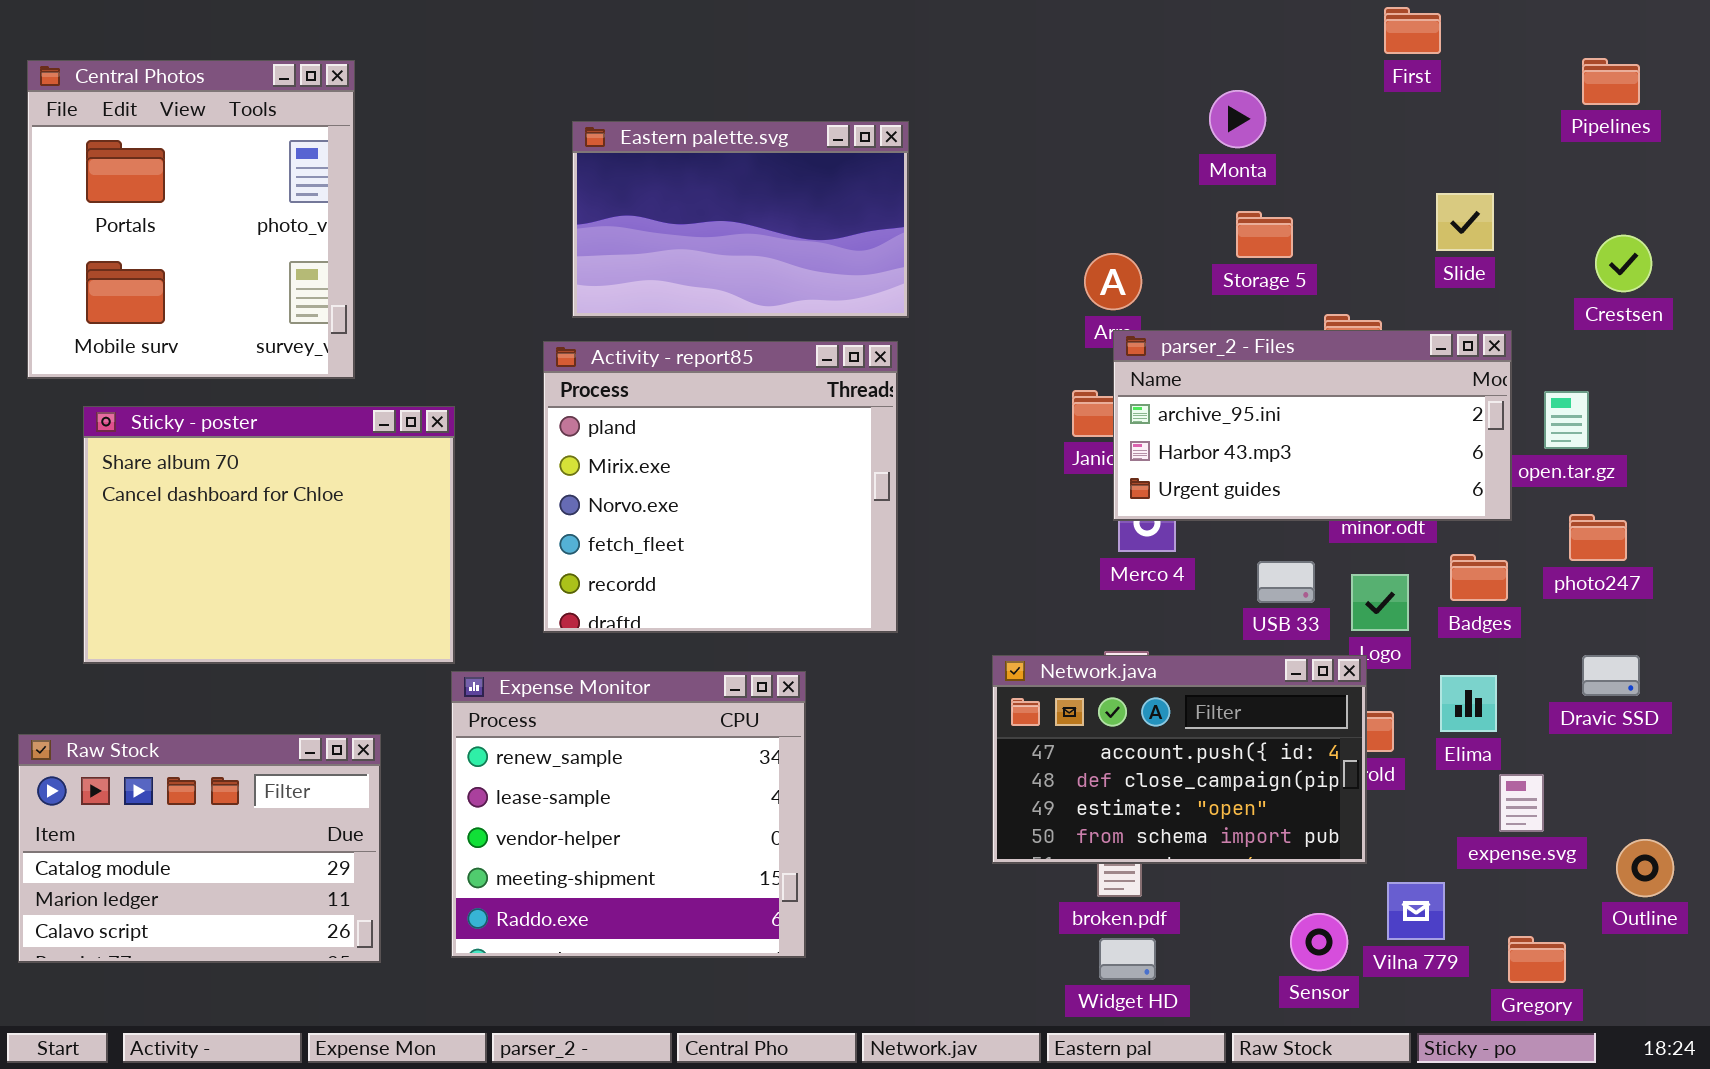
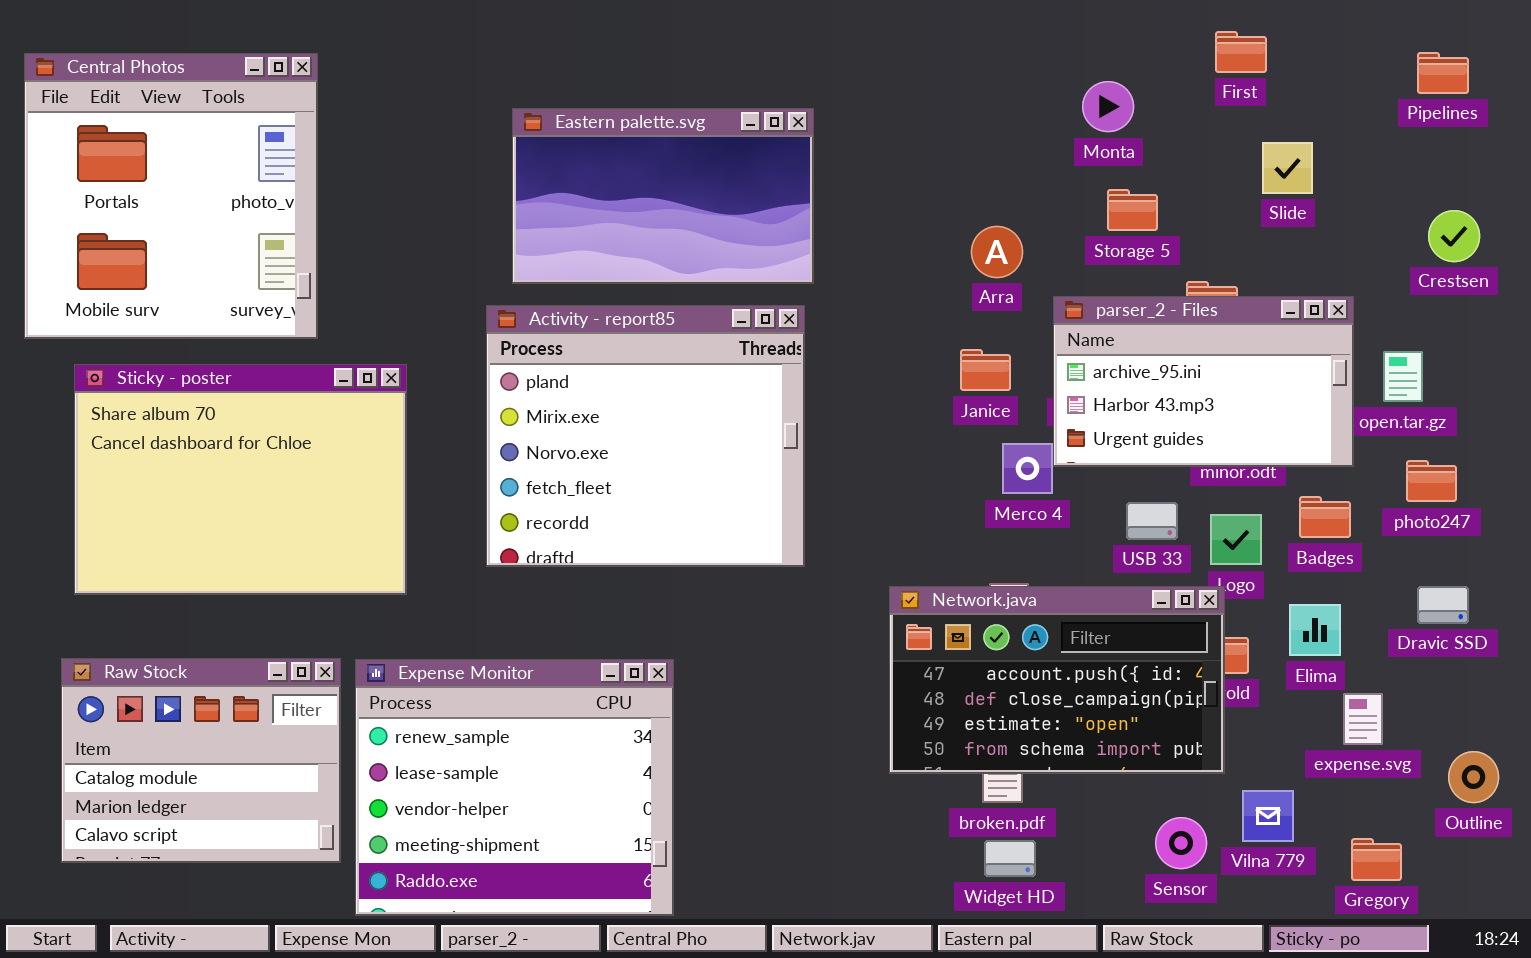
First: [1384,7,1441,54] -> [1215,31,1267,73], moved
Slide: [1436,193,1494,251] -> [1262,142,1313,194], moved
parser_2 - Files: [1113,330,1512,521] -> [1053,296,1354,467], resized
Expense Monitor: [451,671,806,958] -> [355,659,674,916], moved
Raw Stock: [18,734,381,963] -> [61,658,341,863], resized

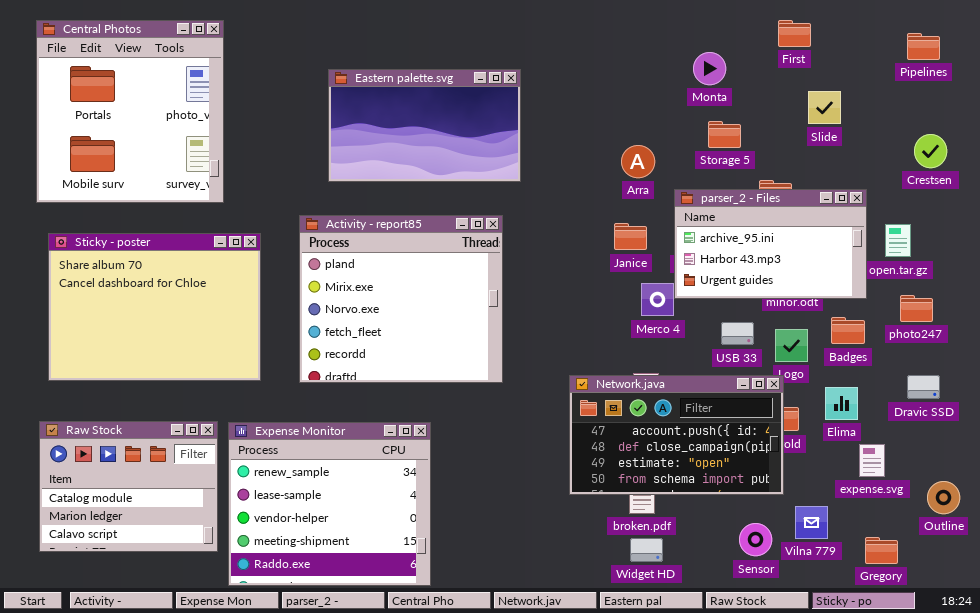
Central Photos: [24,53,318,339] -> [36,20,224,203], moved
Activity - report85: [486,305,805,567] -> [299,215,503,383], moved

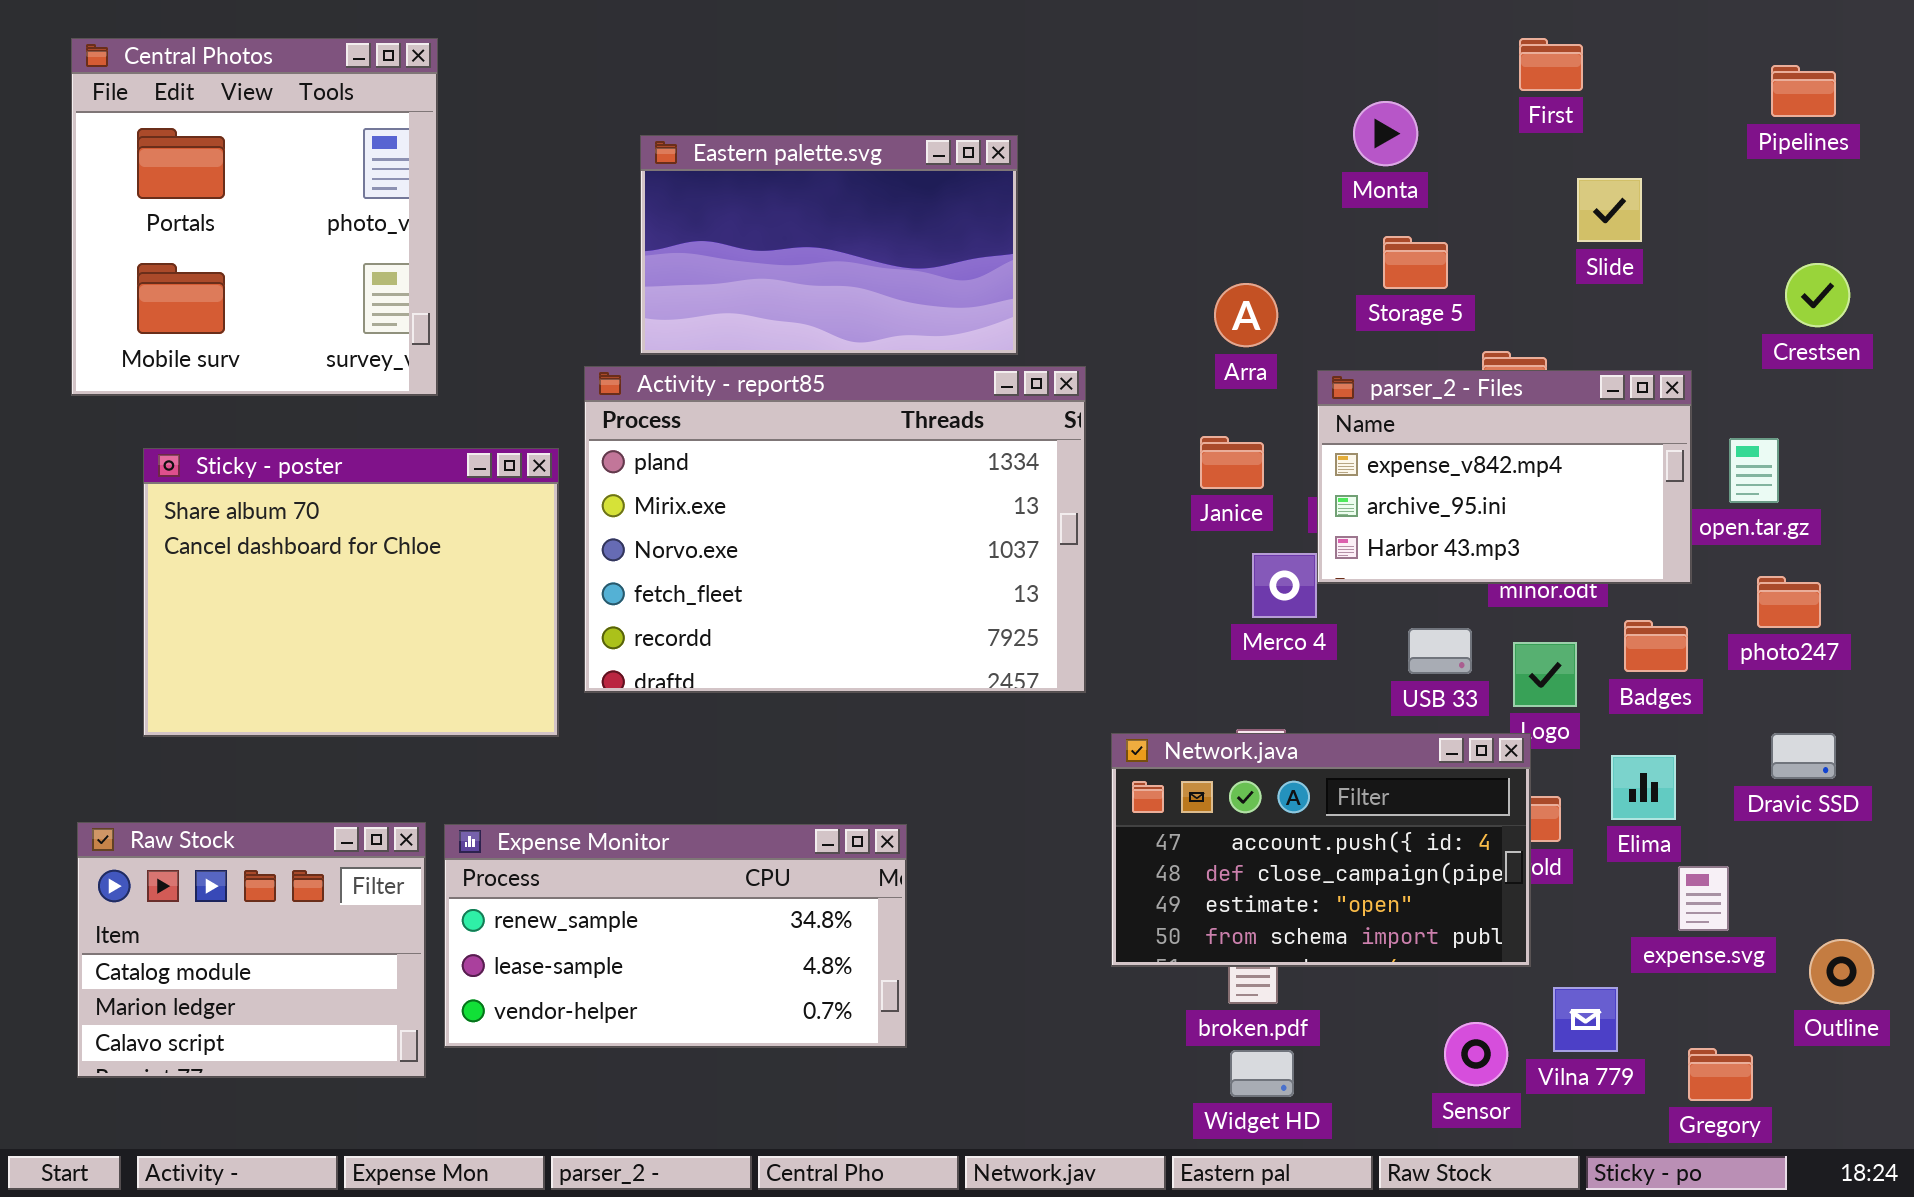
parser_2 - Files: [674,189,867,299] -> [1317,370,1692,584], scrolled up 1 row
Activity - report85: [299,215,503,383] -> [584,366,1086,693], moved, resized
Sticky - poster: [48,233,261,381] -> [143,448,559,737], moved
Expense Monitor: [228,422,431,586] -> [444,824,907,1048], resized

